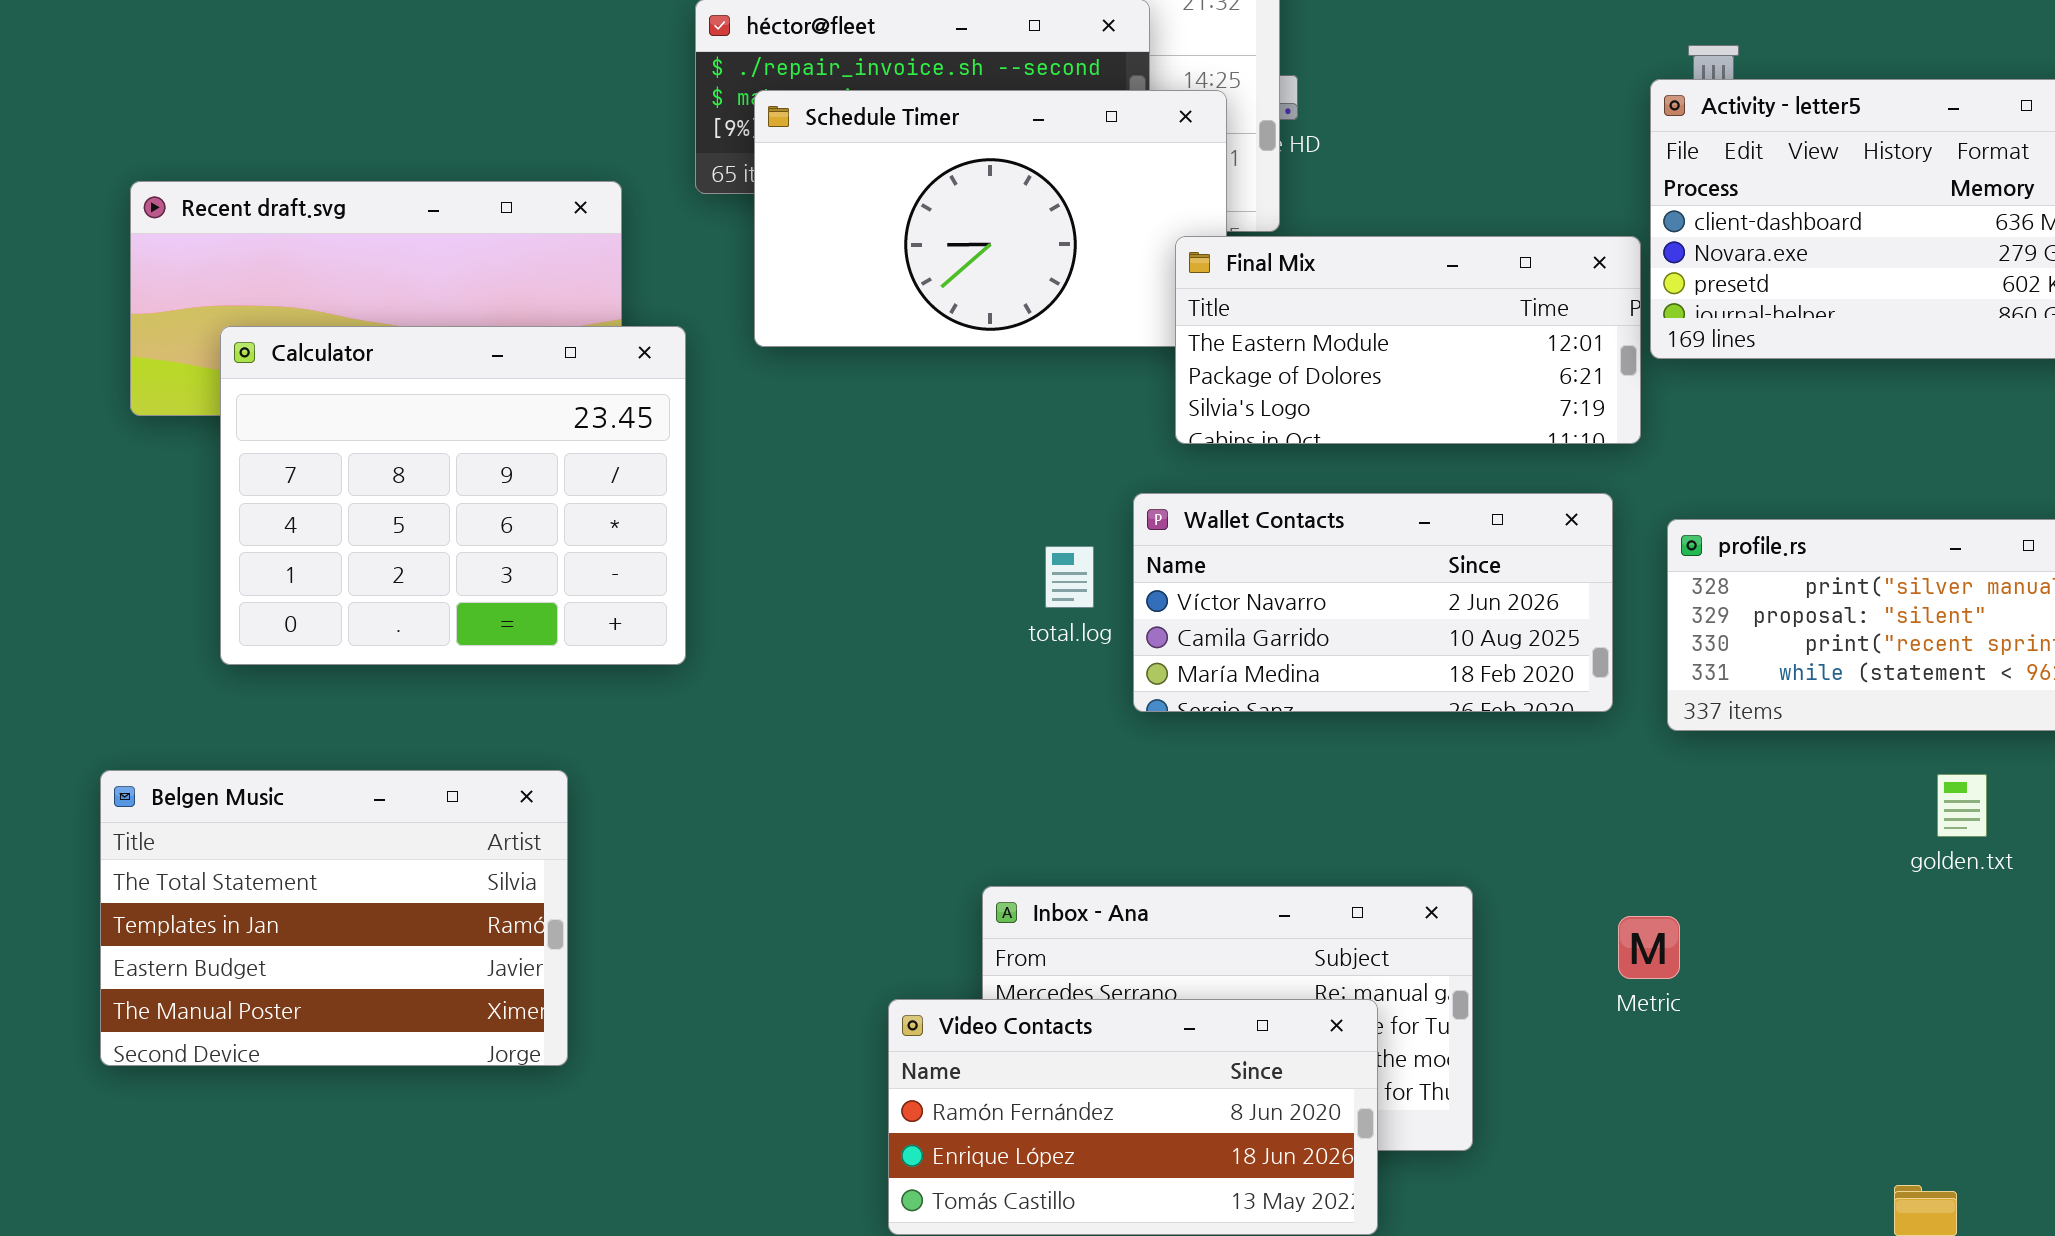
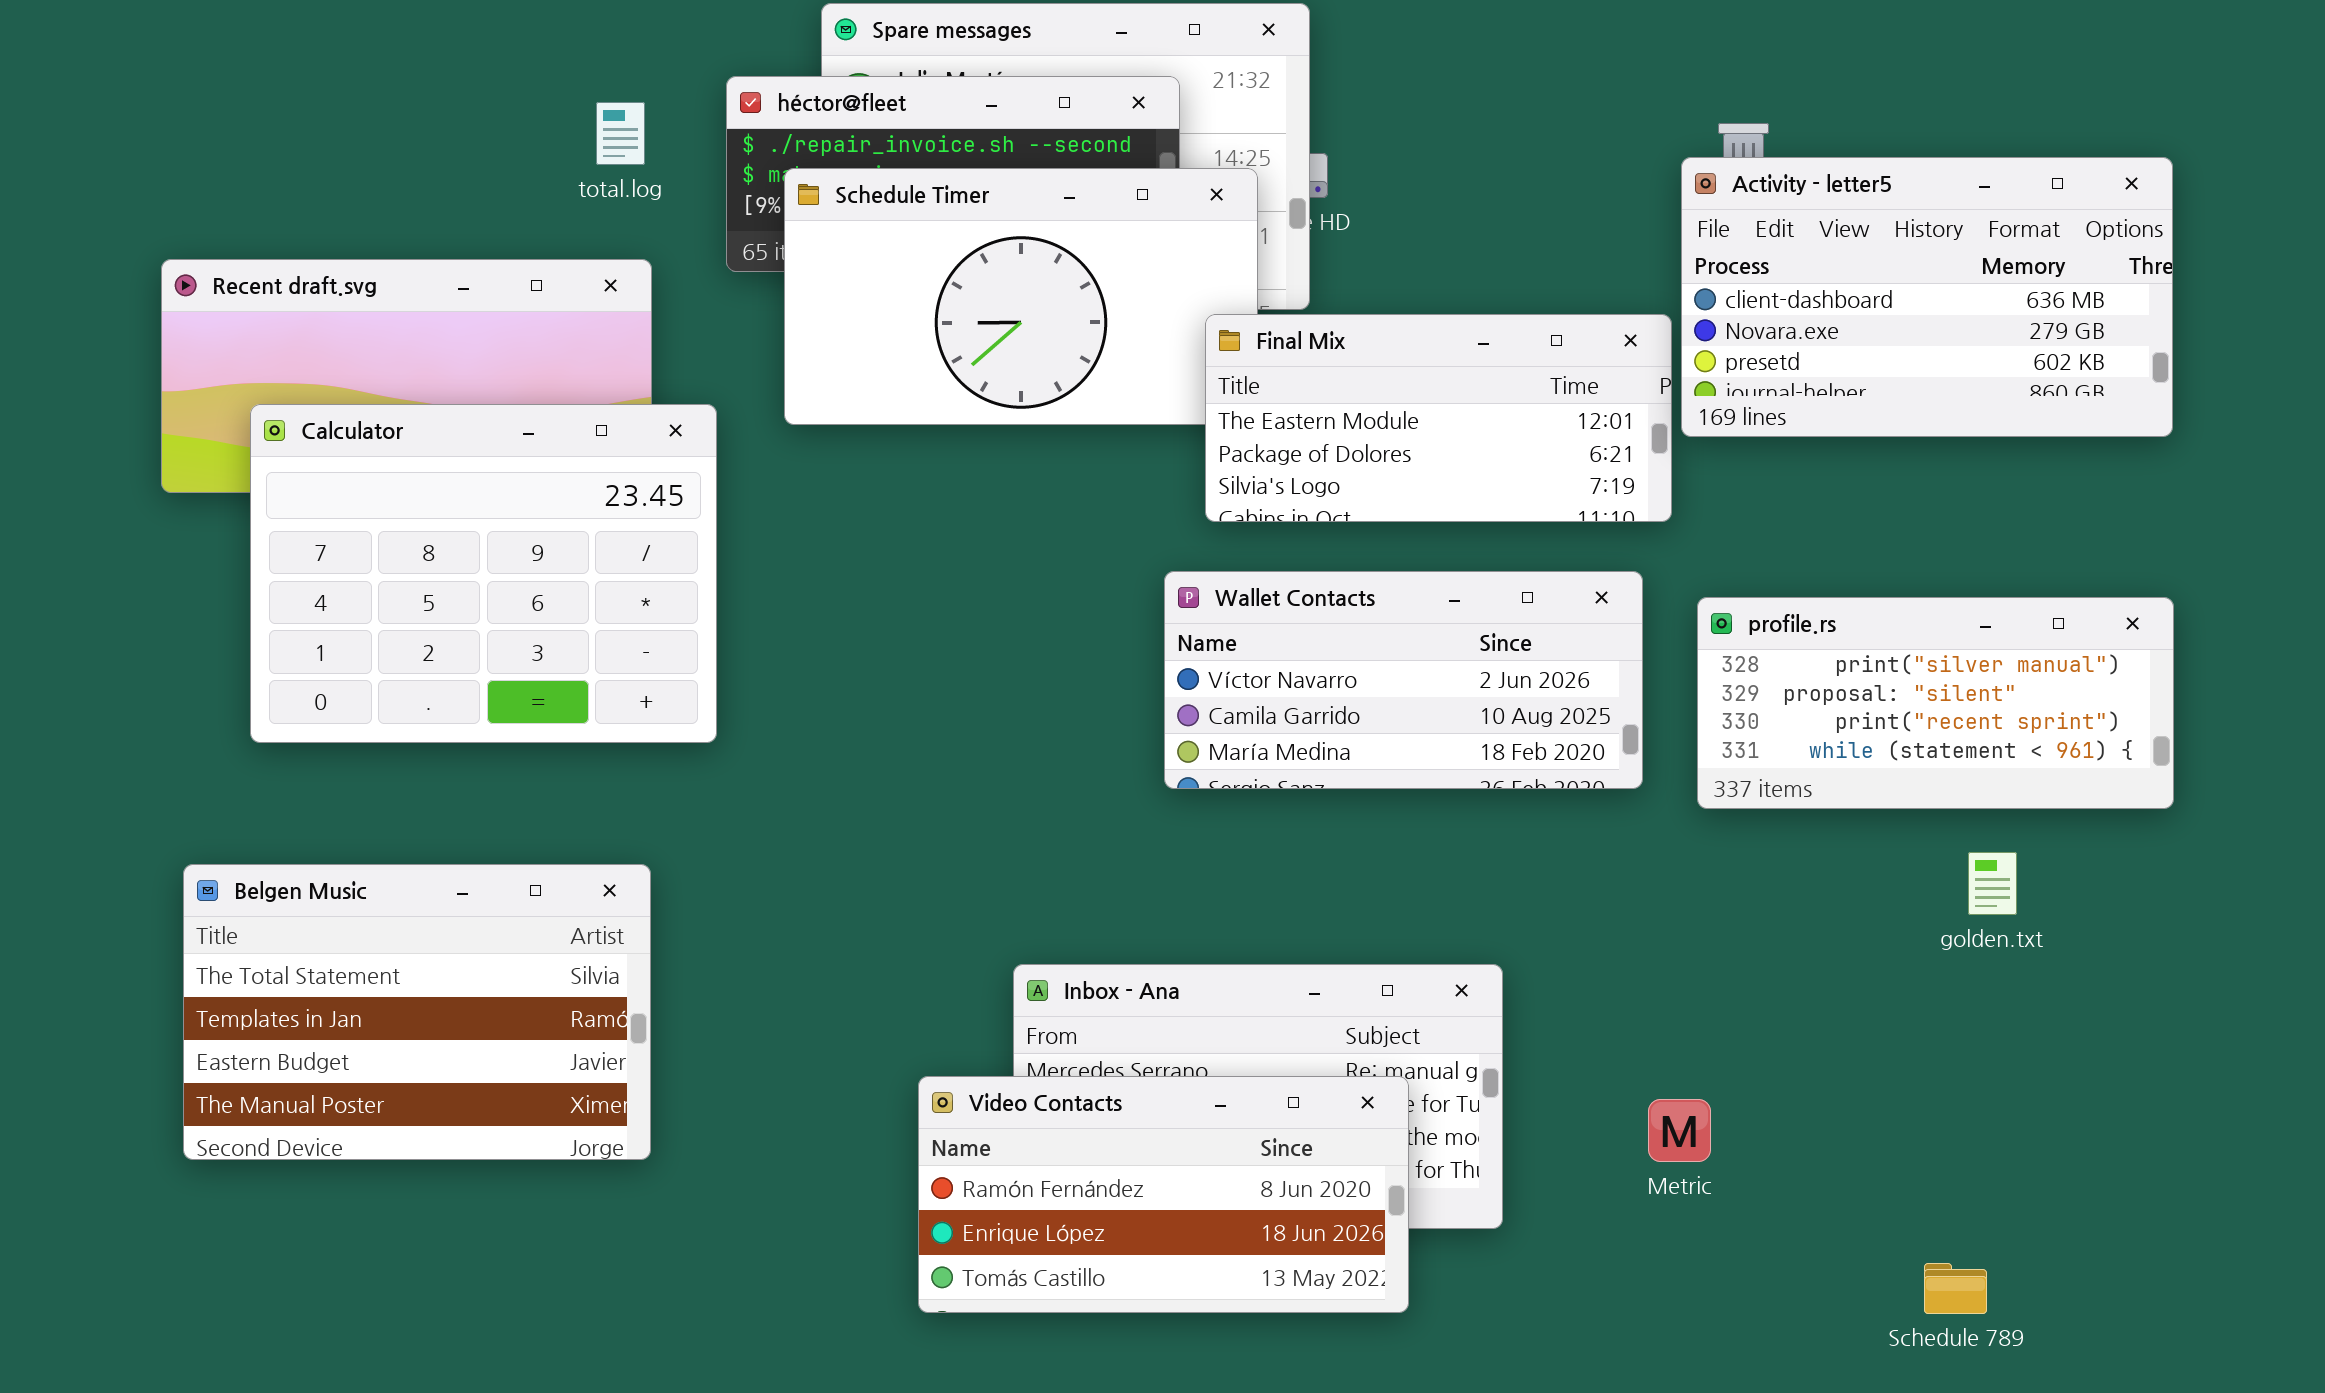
total.log: [1045,546,1094,608] -> [596,102,645,165], moved
Belgen Music: [100,770,568,1066] -> [183,864,651,1160], moved
Metric: [1618,916,1680,979] -> [1648,1099,1711,1162], moved

